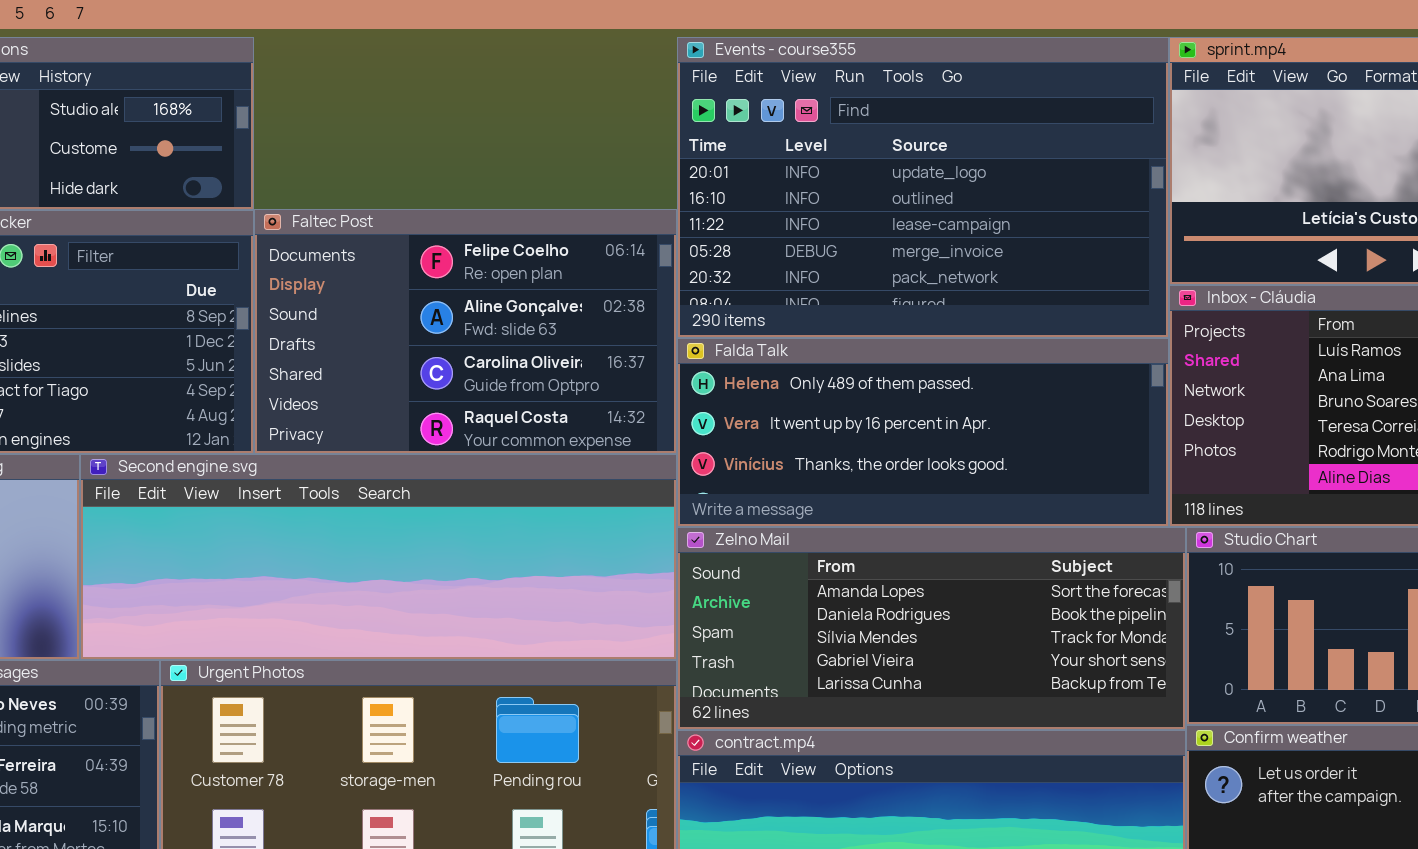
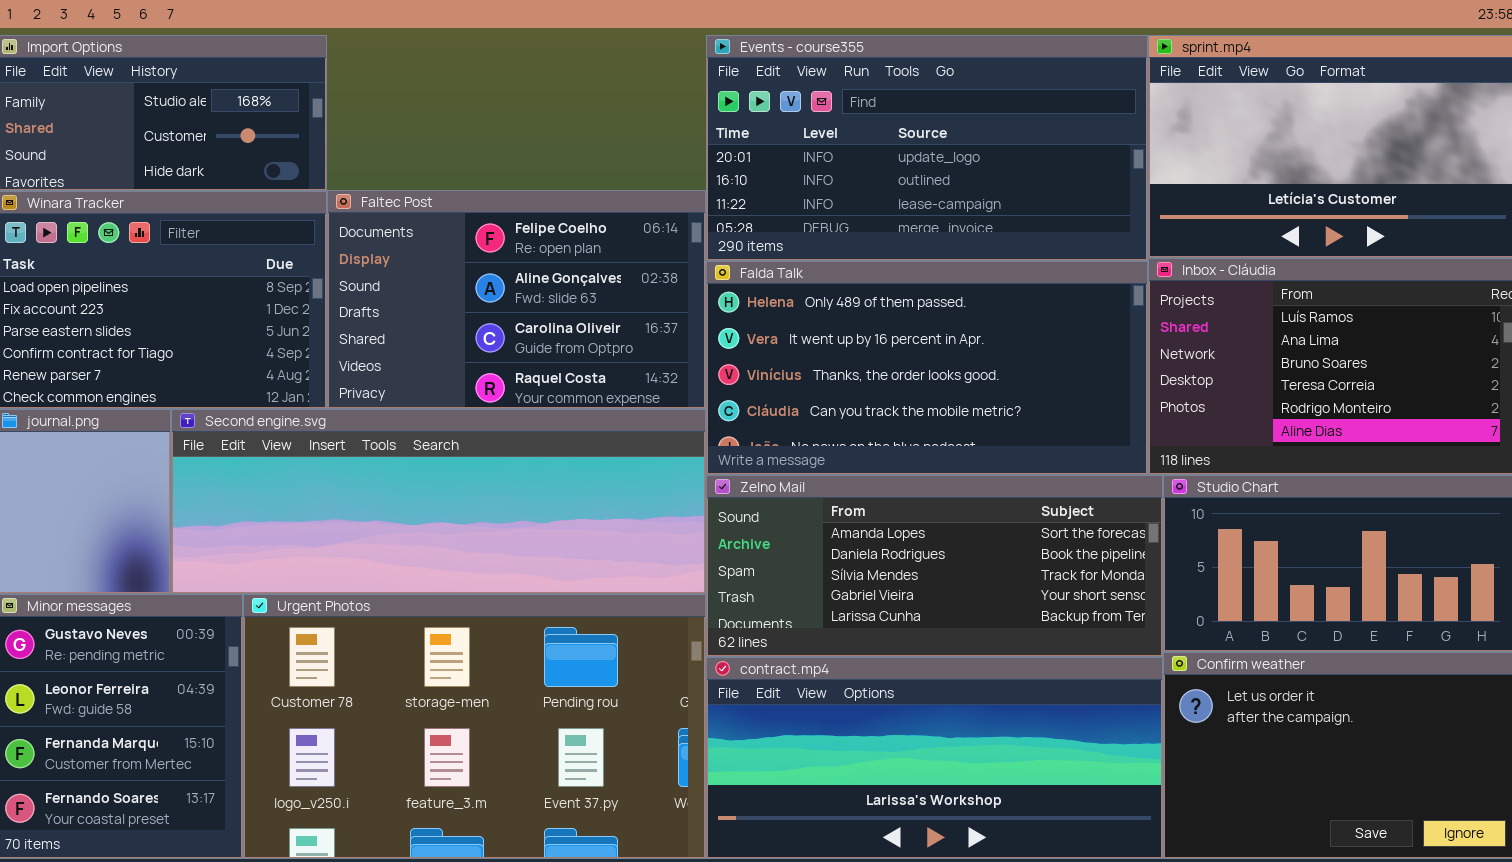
Events - course355: [677,37,1169,338] -> [706,35,1148,261], resized
Falda Talk: [677,338,1169,527] -> [706,261,1148,475], resized

